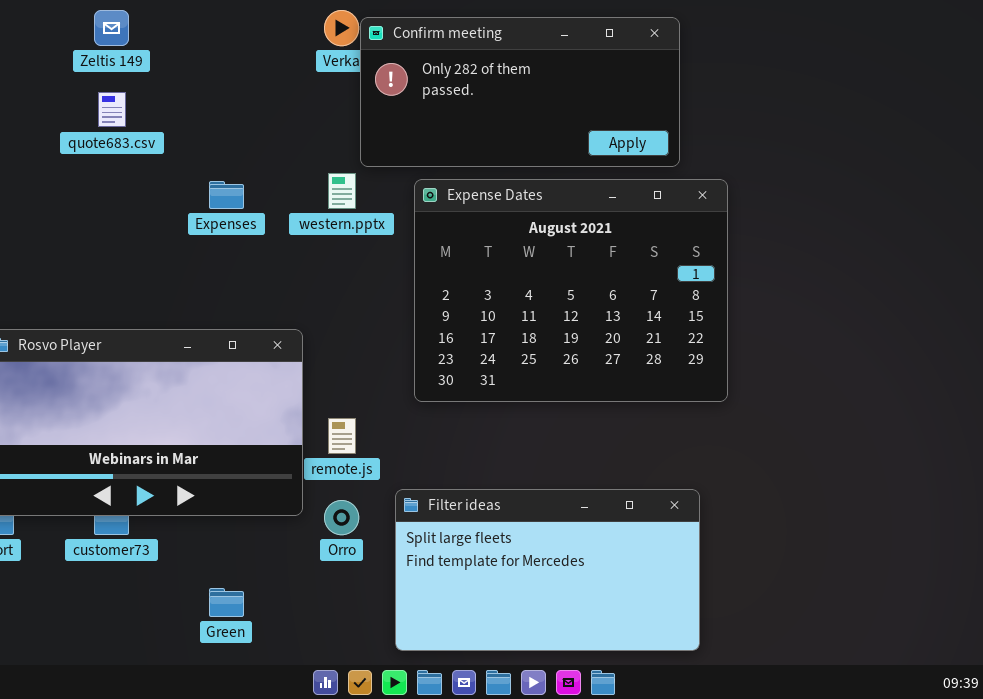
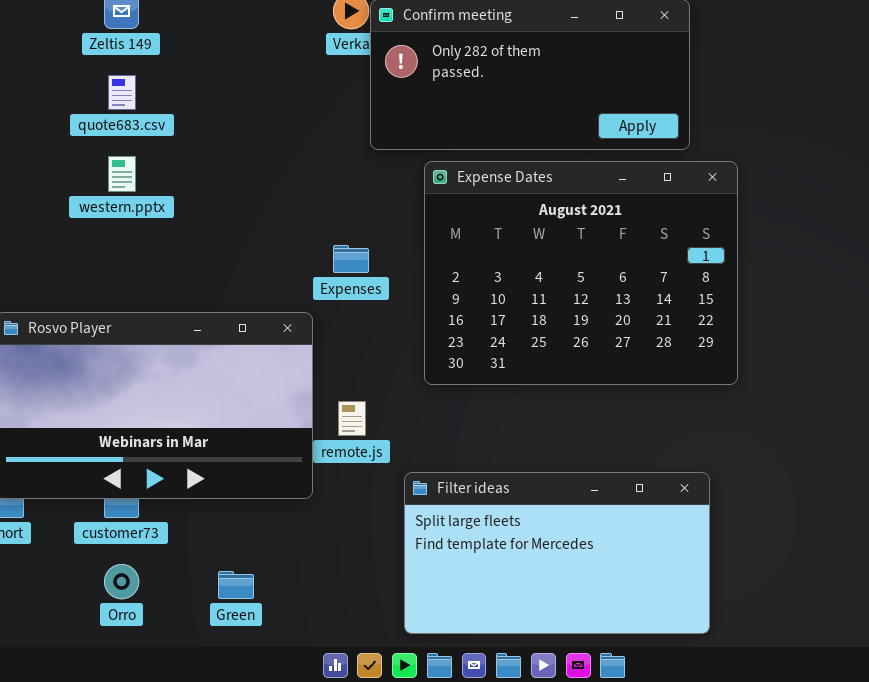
western.pptx: [328,173,356,209] -> [108,156,136,192], moved
Expenses: [209,181,244,209] -> [333,245,369,273], moved
Orro: [324,500,359,535] -> [104,564,139,599], moved

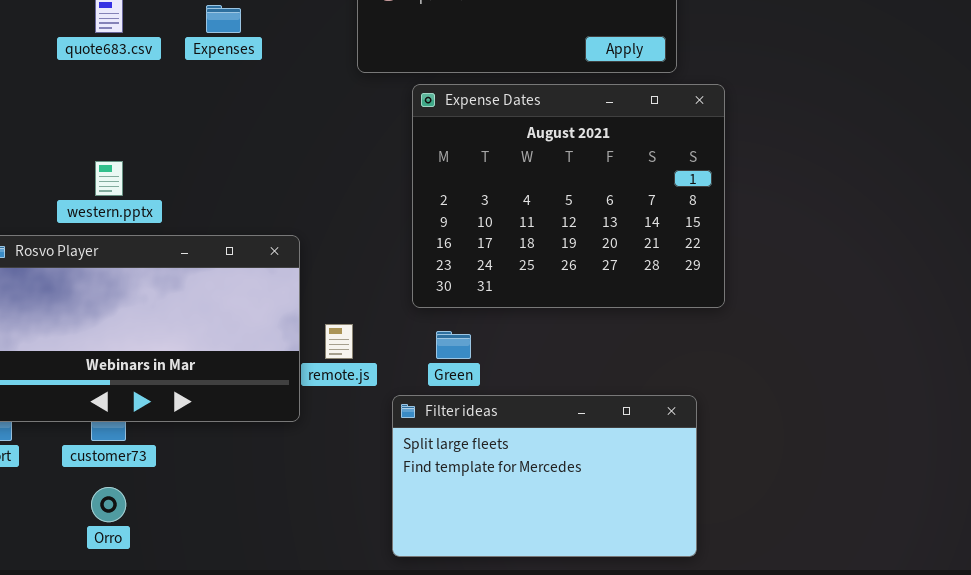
western.pptx: [108,156,136,192] -> [95,161,123,196], moved
Expenses: [333,245,369,273] -> [206,5,241,33], moved
Green: [218,571,254,599] -> [436,331,471,359], moved

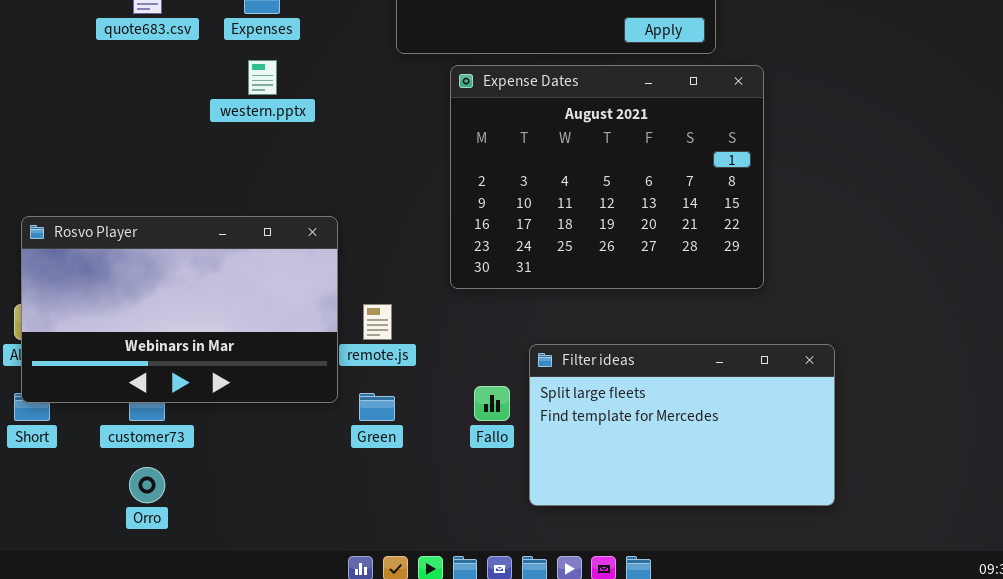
western.pptx: [95,161,123,196] -> [248,60,277,95], moved
Green: [436,331,471,359] -> [359,393,395,421], moved
Filter ideas: [392,395,697,557] -> [529,344,835,506], moved

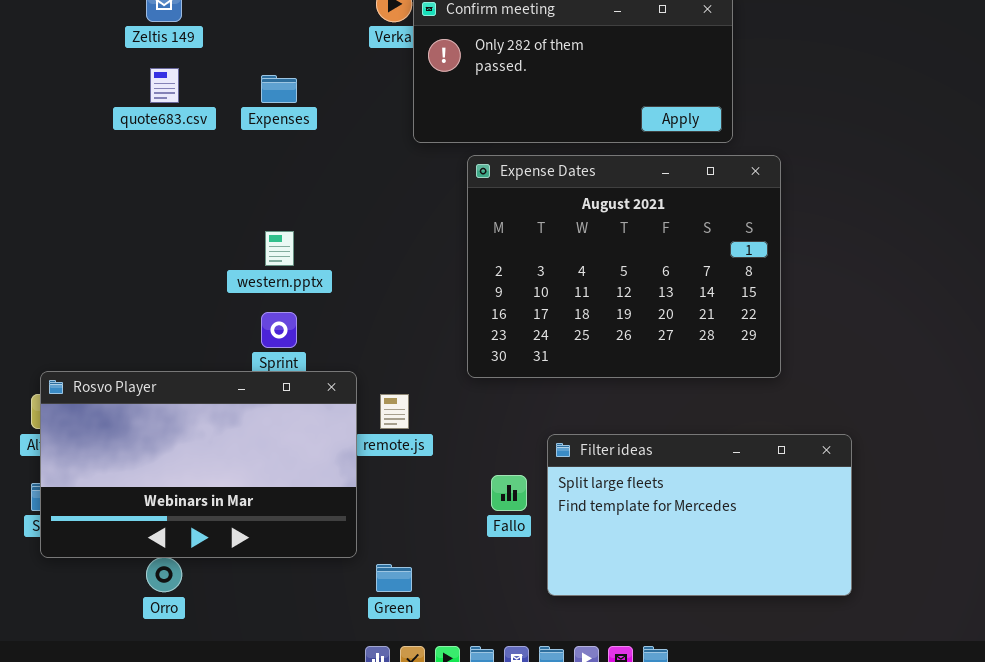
western.pptx: [248,60,277,95] -> [265,231,294,266], moved
Rosvo Player: [21,216,338,403] -> [40,371,357,558], moved
Green: [359,393,395,421] -> [376,564,412,592], moved

